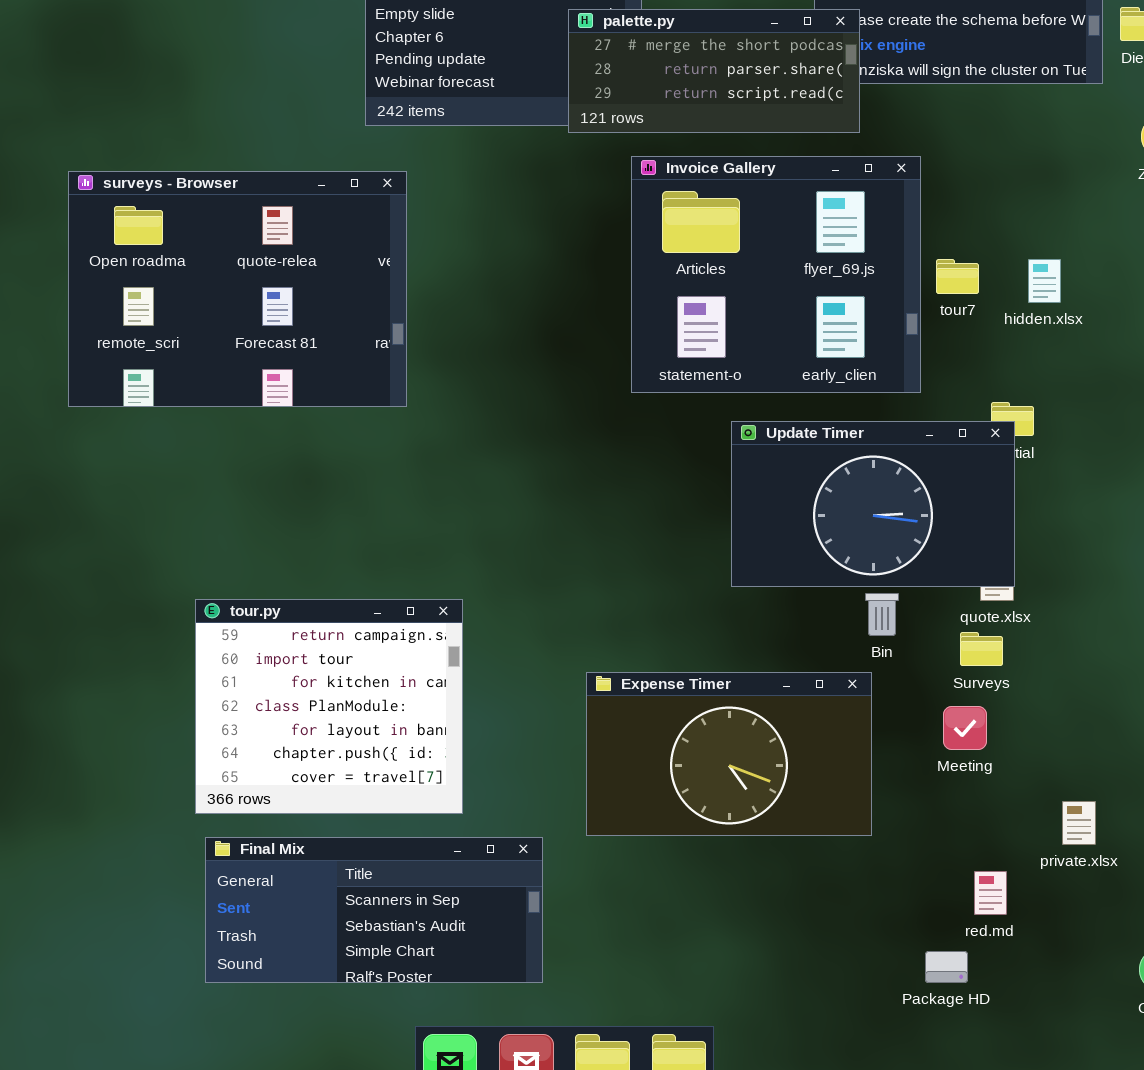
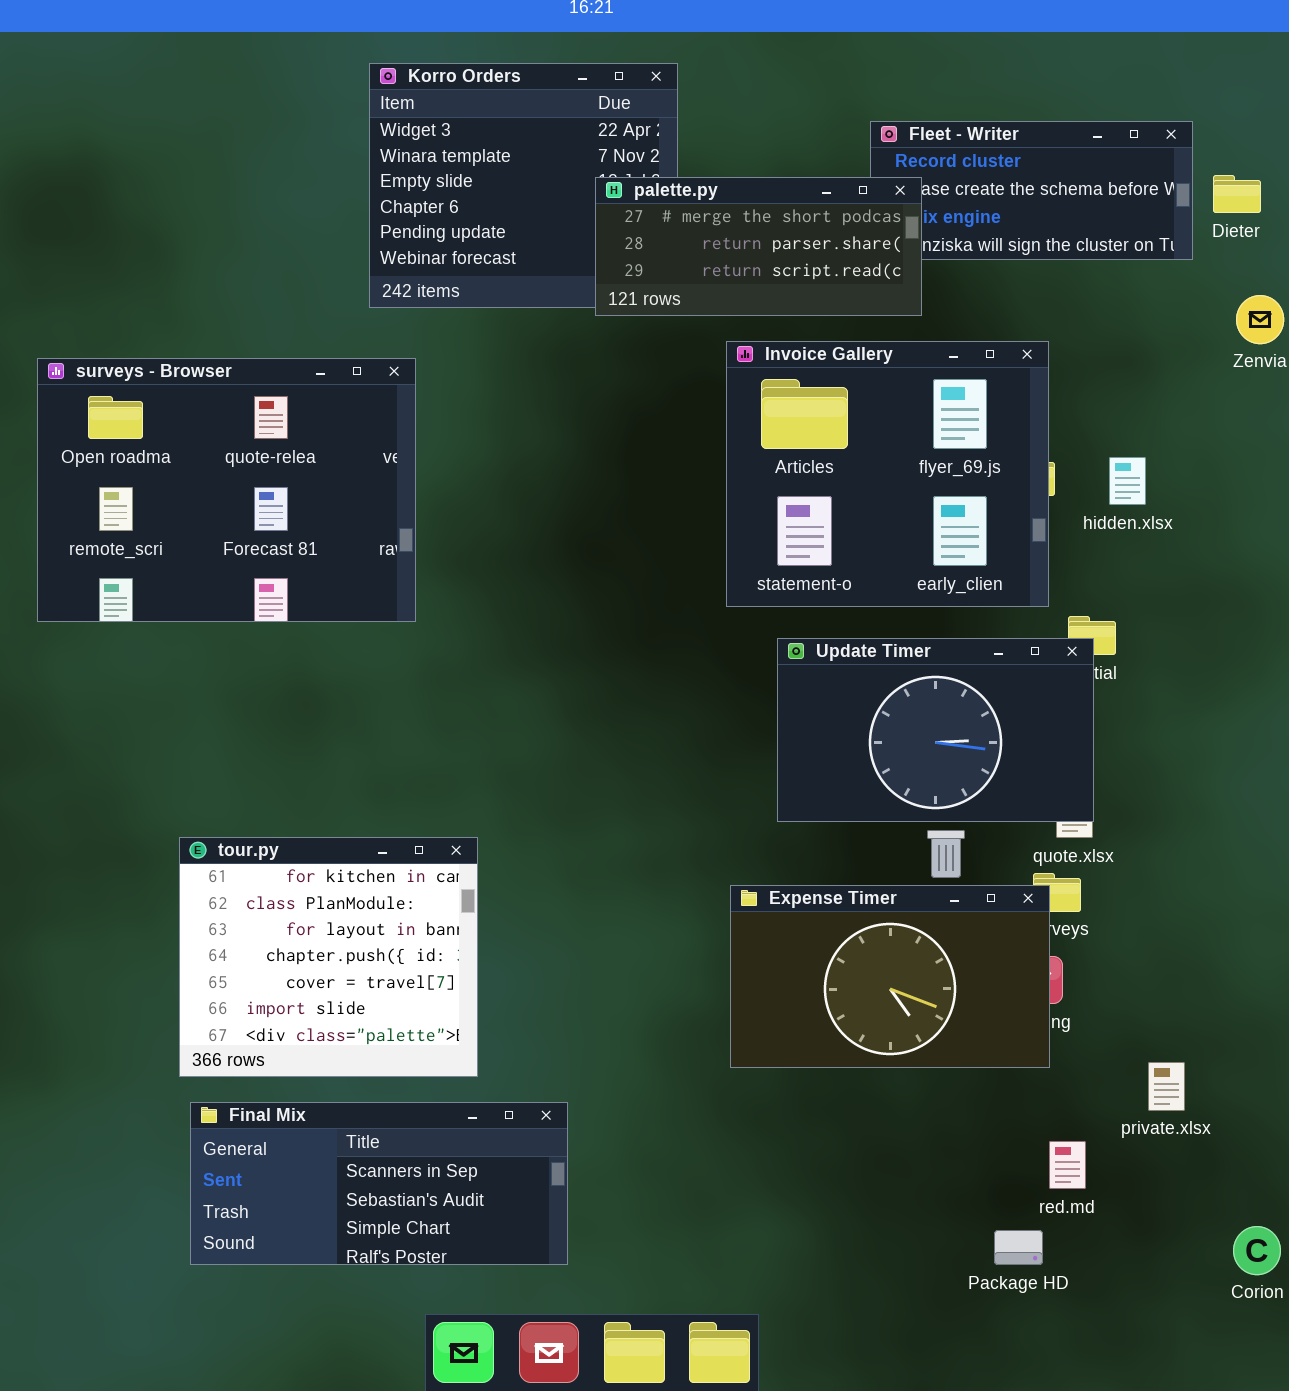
Invoice Gallery: [631,156,921,393] -> [726,341,1049,607], moved
tour.py: [195,599,463,814] -> [179,837,478,1077], scrolled down 2 rows
Expense Timer: [586,672,872,836] -> [730,885,1050,1068], moved

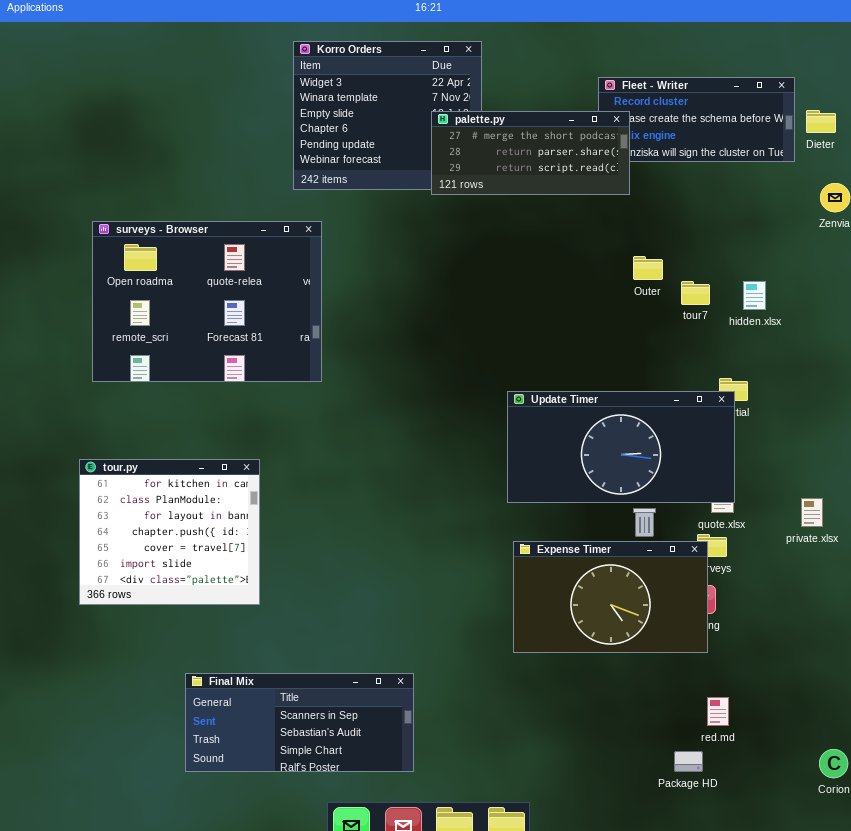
Invoice Gallery: [726,341,1049,607] -> none, closed
Update Timer: [777,638,1094,822] -> [507,391,735,503], resized
tour.py: [179,837,478,1077] -> [79,459,260,605], moved
private.xlsx: [1148,1062,1185,1111] -> [801,498,823,527], moved

